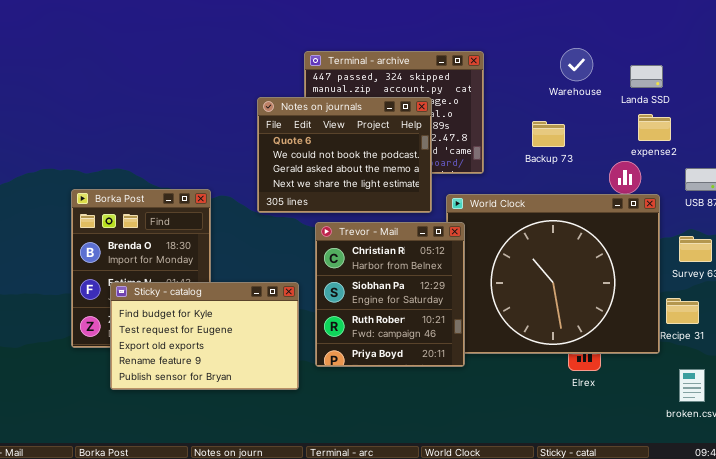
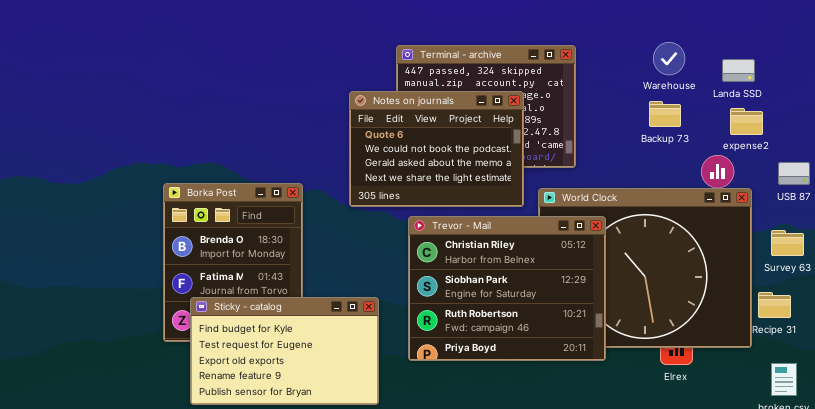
Backup 73: [532,121,565,147] -> [649,101,681,127], moved
Trevor - Mail: [315,222,465,367] -> [408,216,606,361], resized
Sticky - catalog: [110,282,299,390] -> [190,297,379,405], moved

